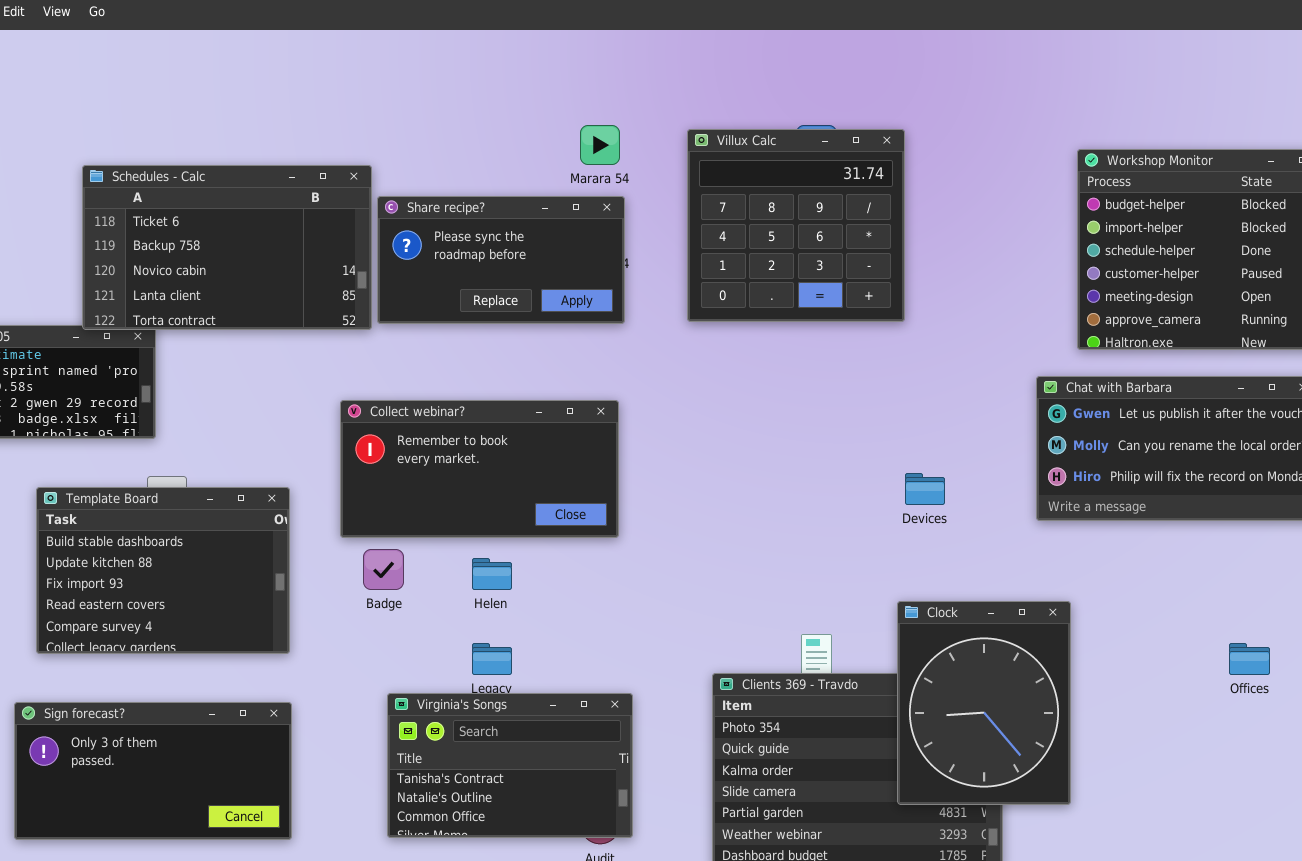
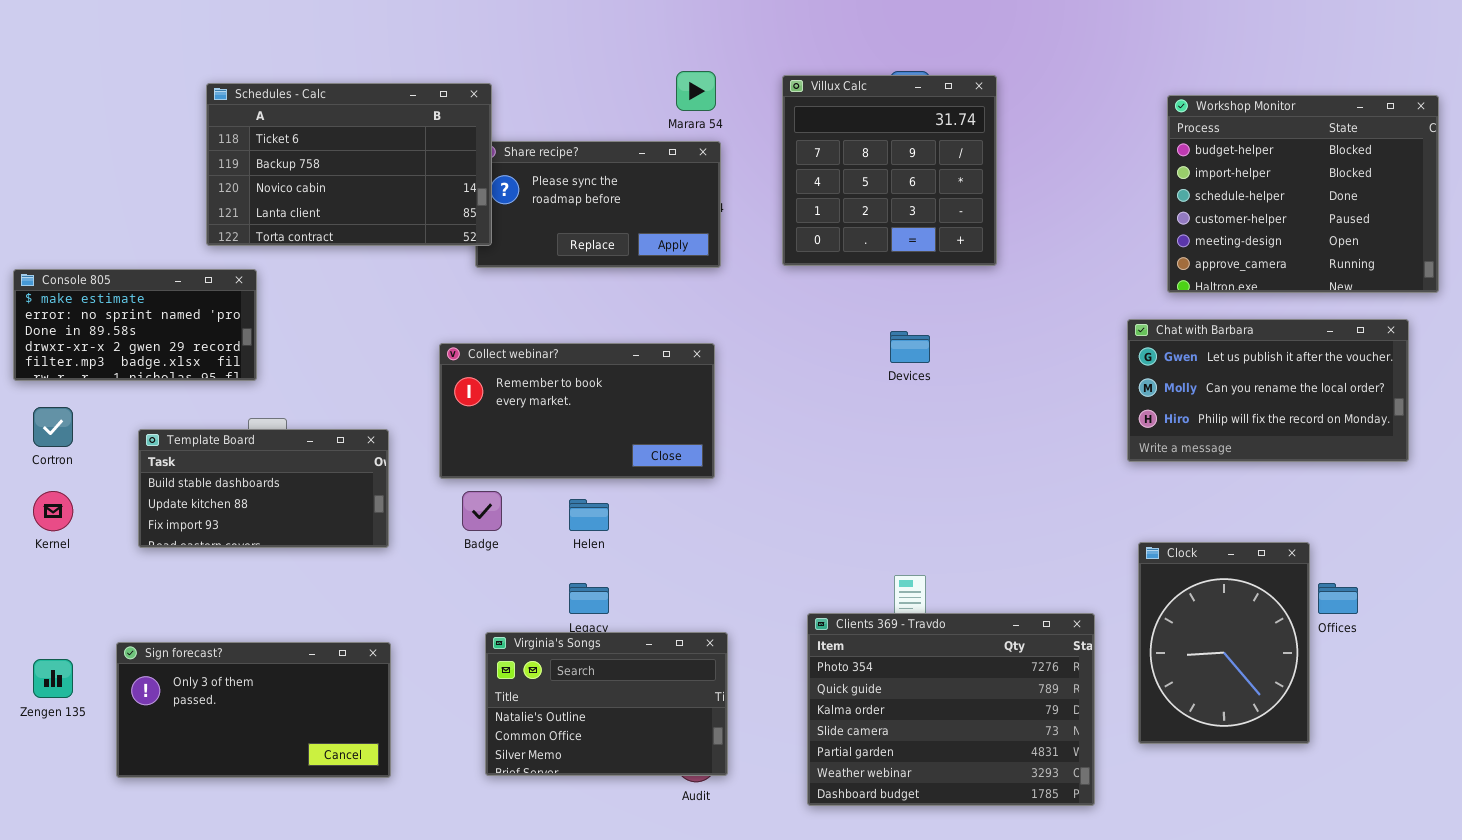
Schedules - Calc: [82,165,372,330] -> [206,83,492,246], moved
Devices: [905,473,945,505] -> [890,331,930,363], moved
Template Board: [36,487,290,654] -> [138,429,389,548], resized
Clock: [897,601,1071,805] -> [1138,542,1310,744], moved
Virginia's Songs: [387,693,633,838] -> [485,632,728,776], scrolled down 1 row

